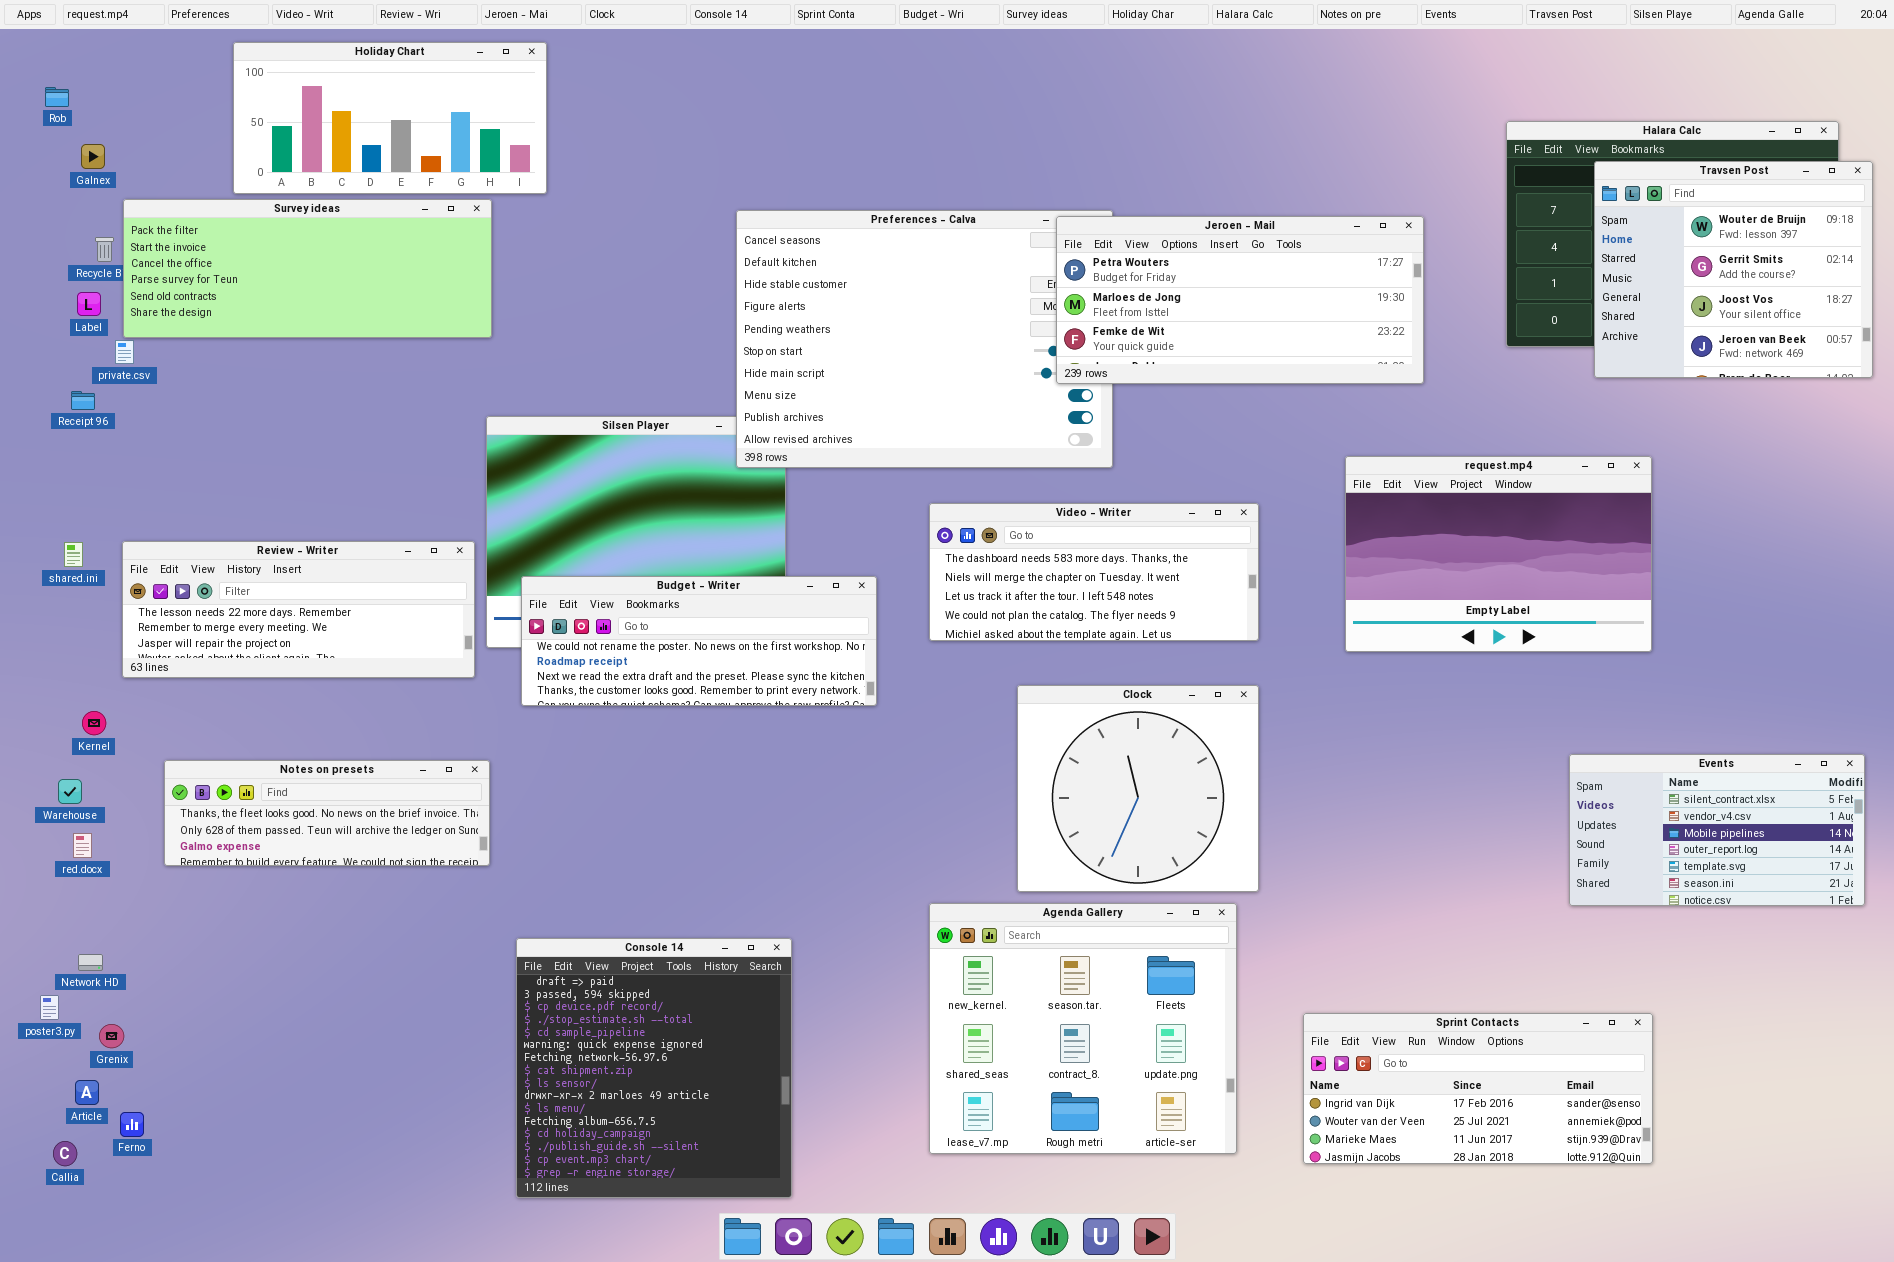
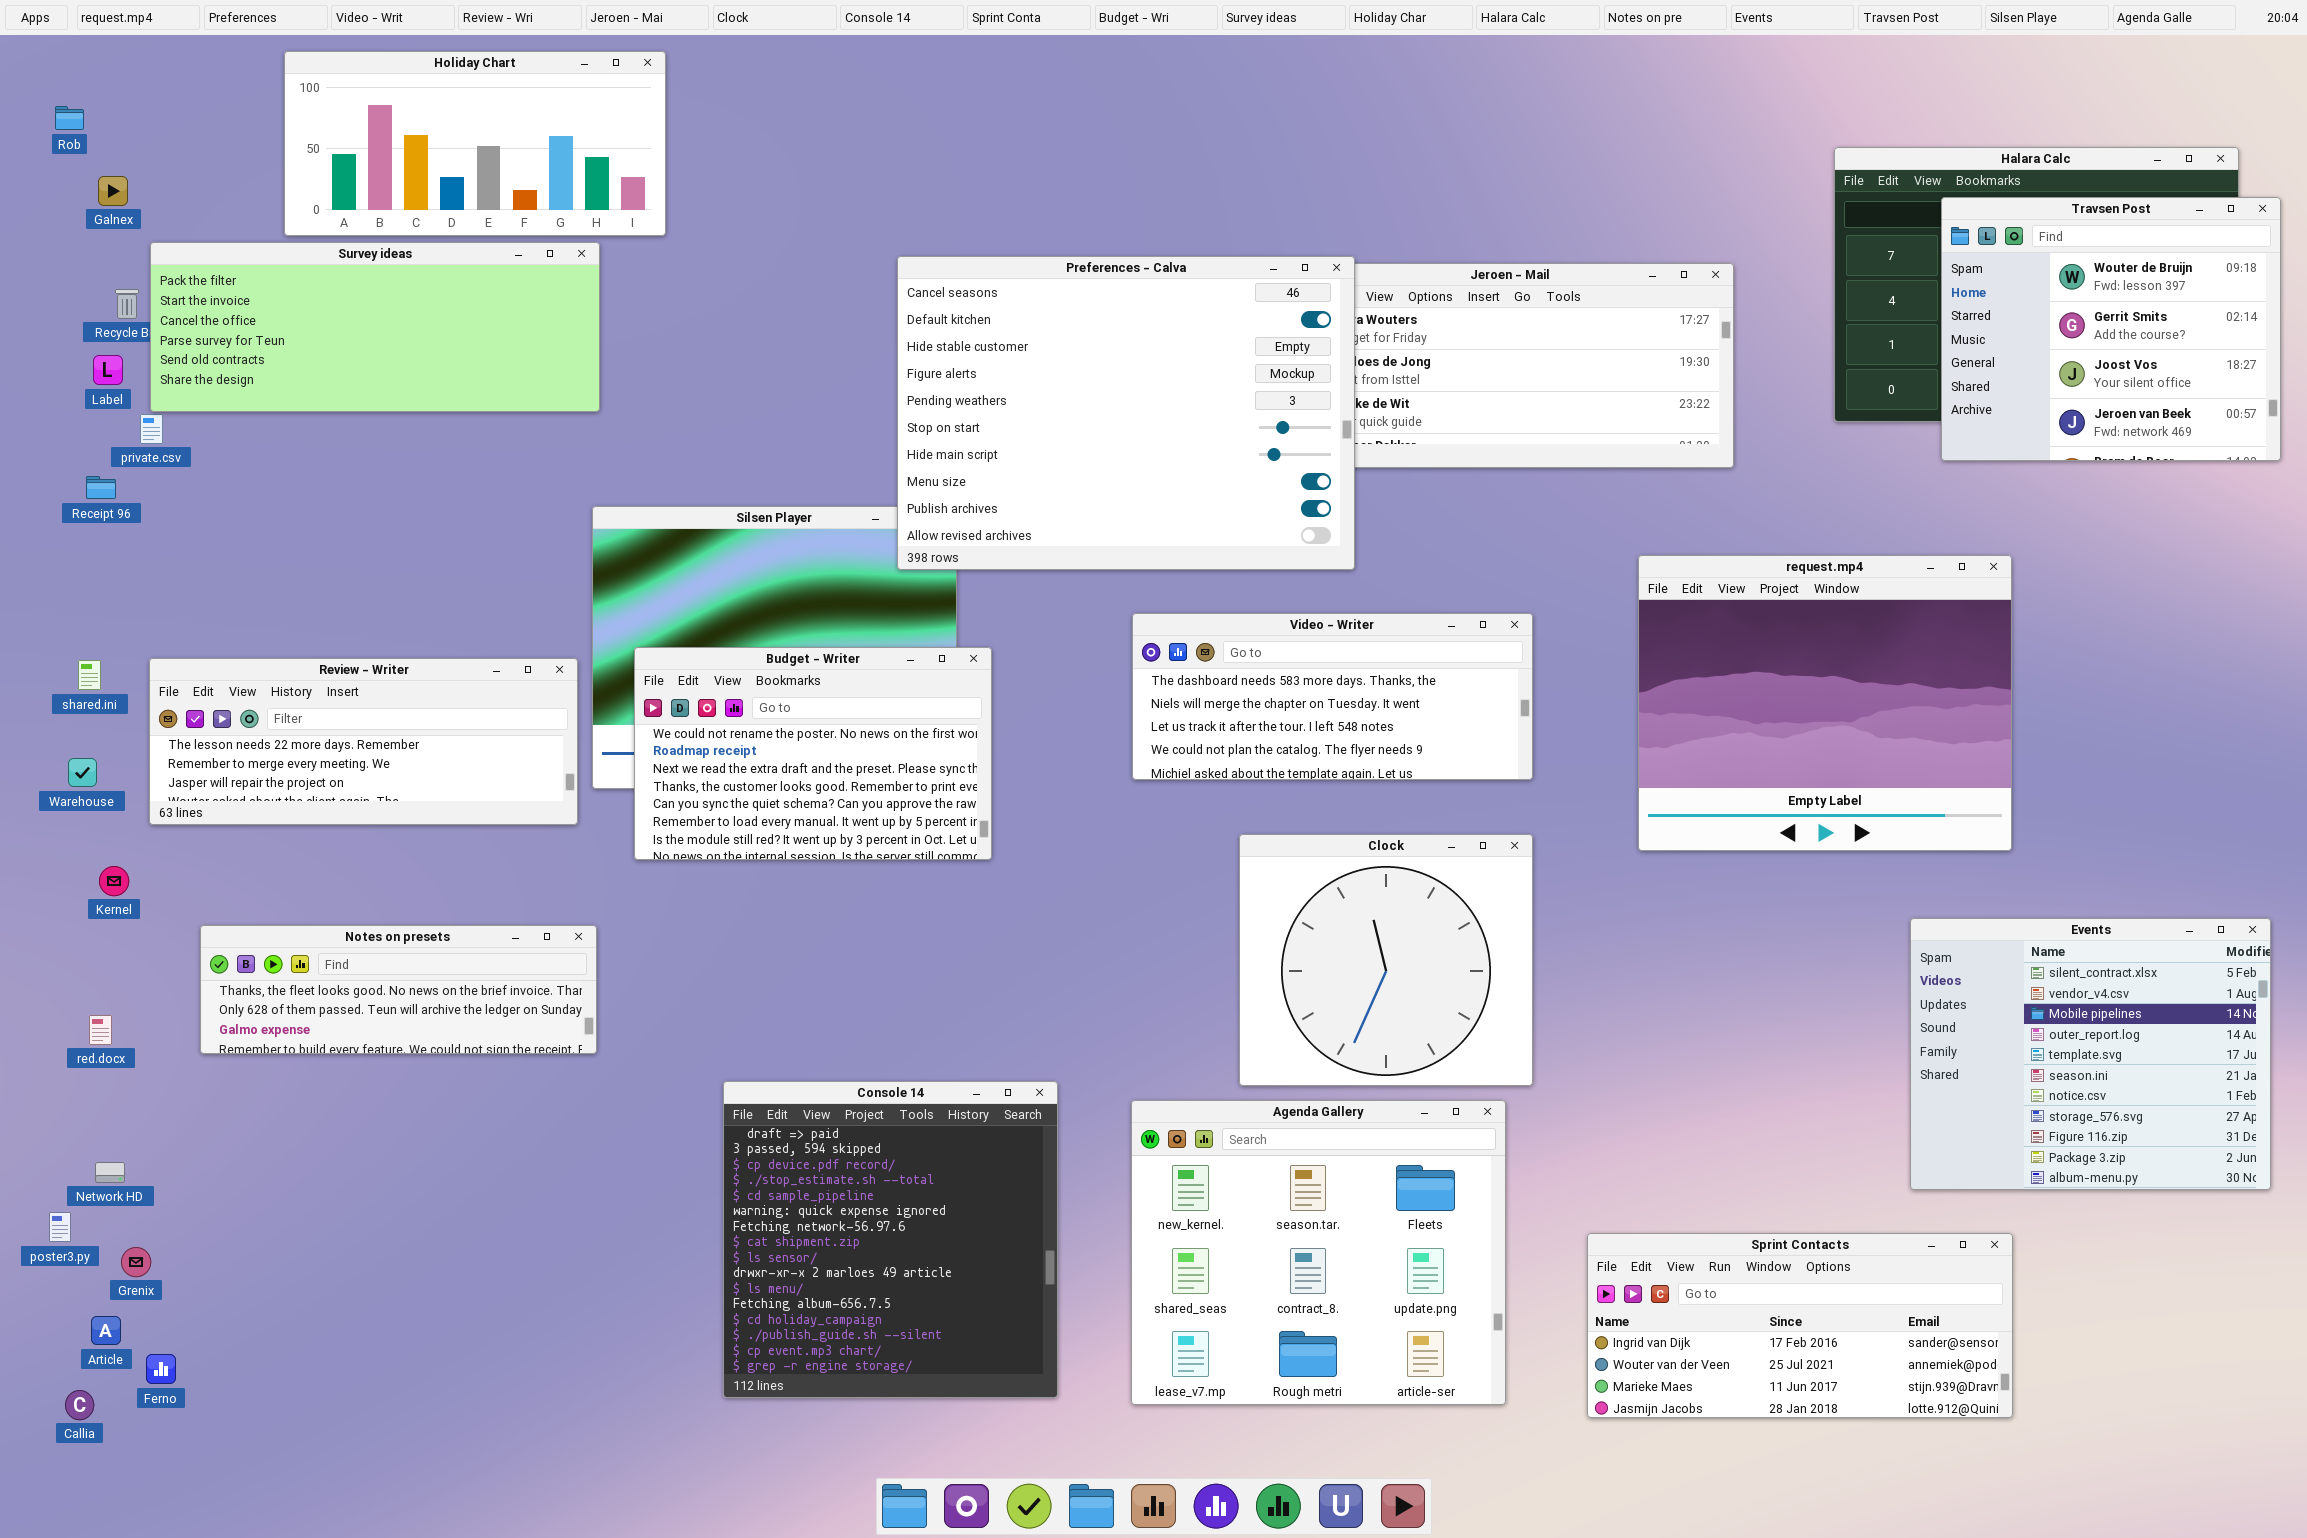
Preferences - Calva: [736,210,1113,468] -> [897,256,1355,570], raised
request.mp4: [1345,456,1652,652] -> [1638,555,2012,851], resized
Budget - Writer: [521,576,877,706] -> [634,647,992,860], resized
Events: [1569,754,1865,906] -> [1910,918,2271,1190], resized
Warehouse: [58,779,82,804] -> [68,758,97,787], moved
Console 14: [516,938,792,1198] -> [723,1081,1058,1398], moved

